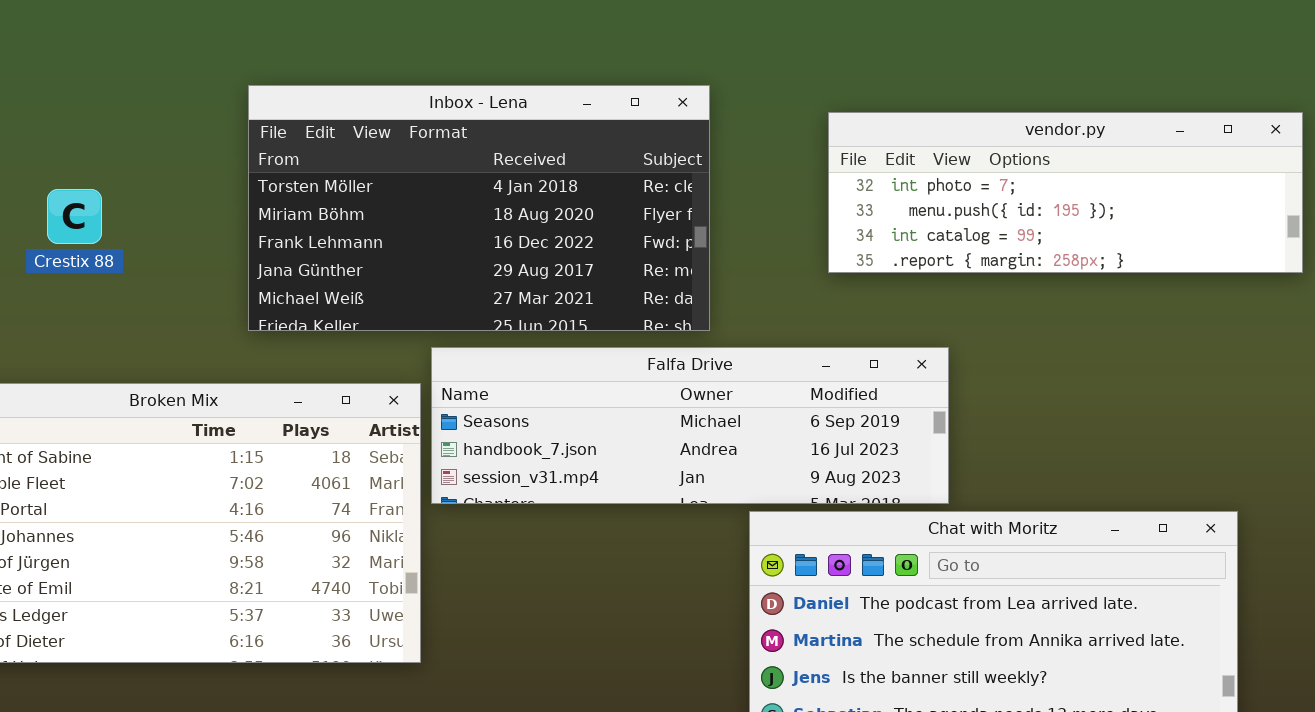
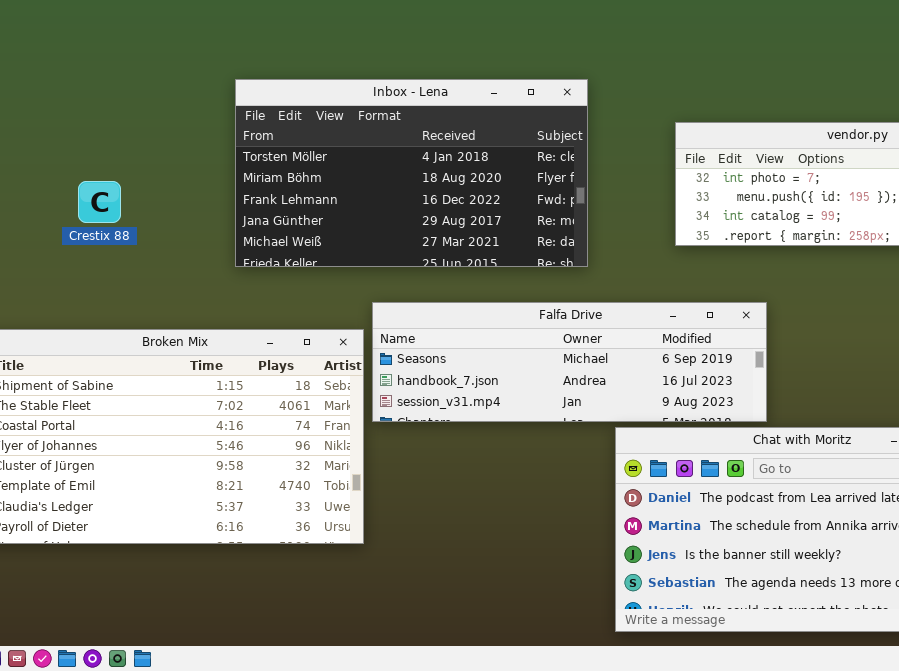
Inbox - Lena: [248,85,710,331] -> [235,79,588,267], moved

